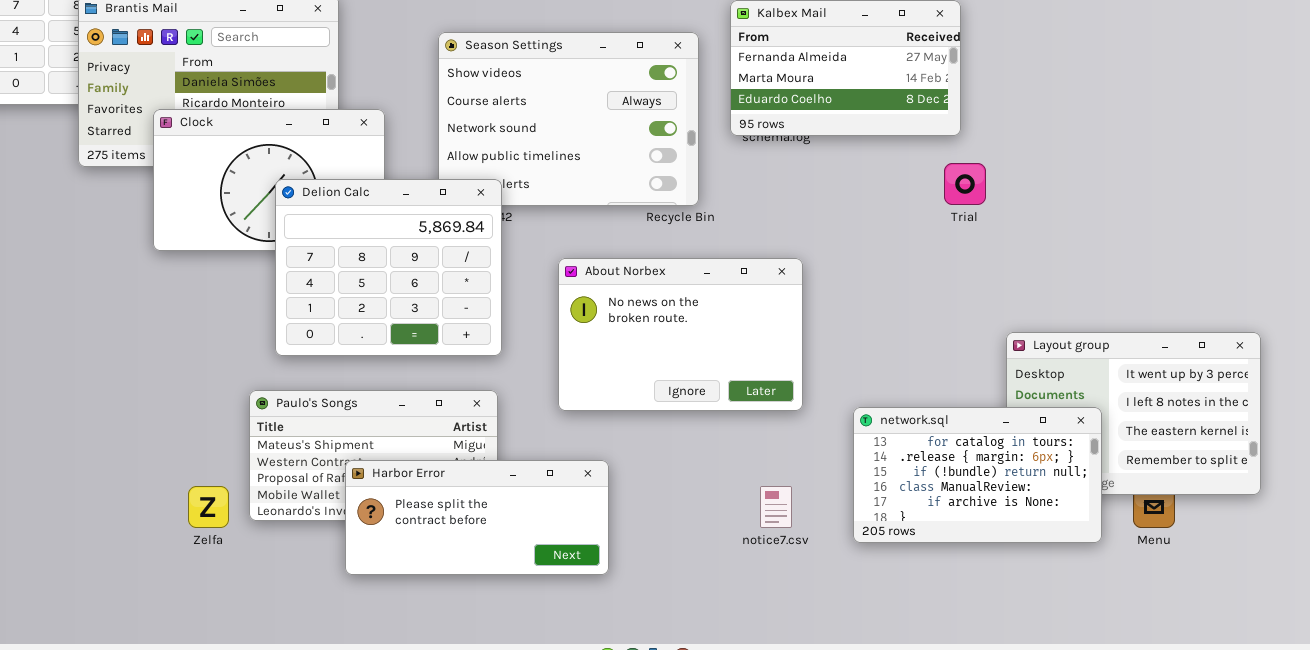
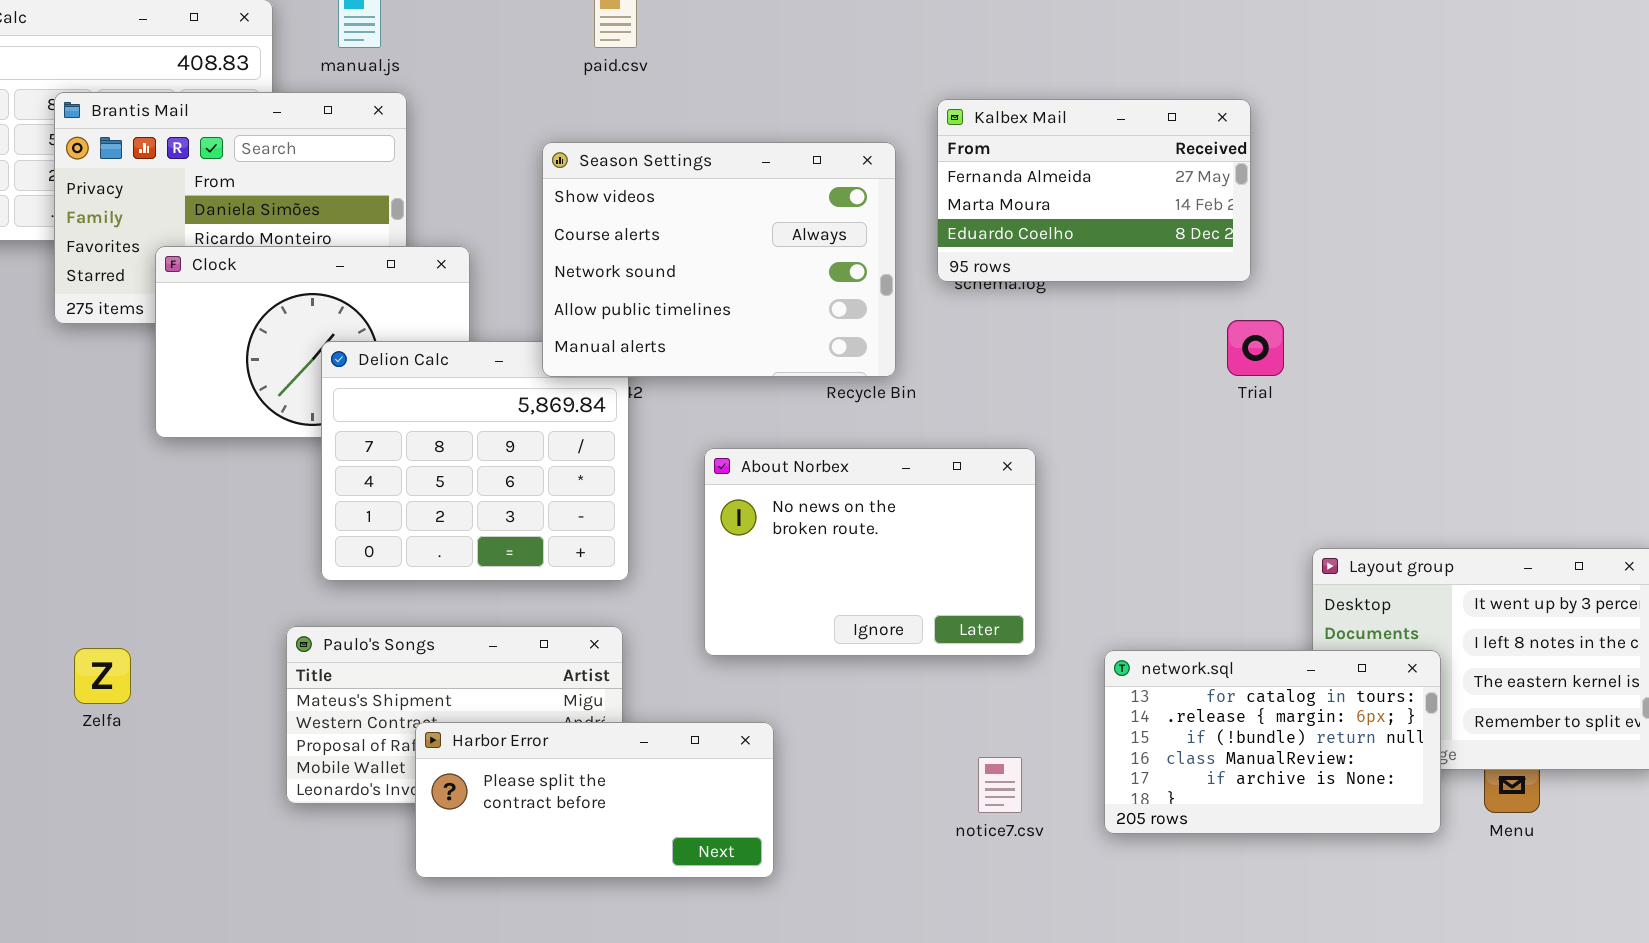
Season Settings: [438,32,699,206] -> [542,142,896,377], raised
Zelfa: [188,486,229,528] -> [74,648,131,704], moved

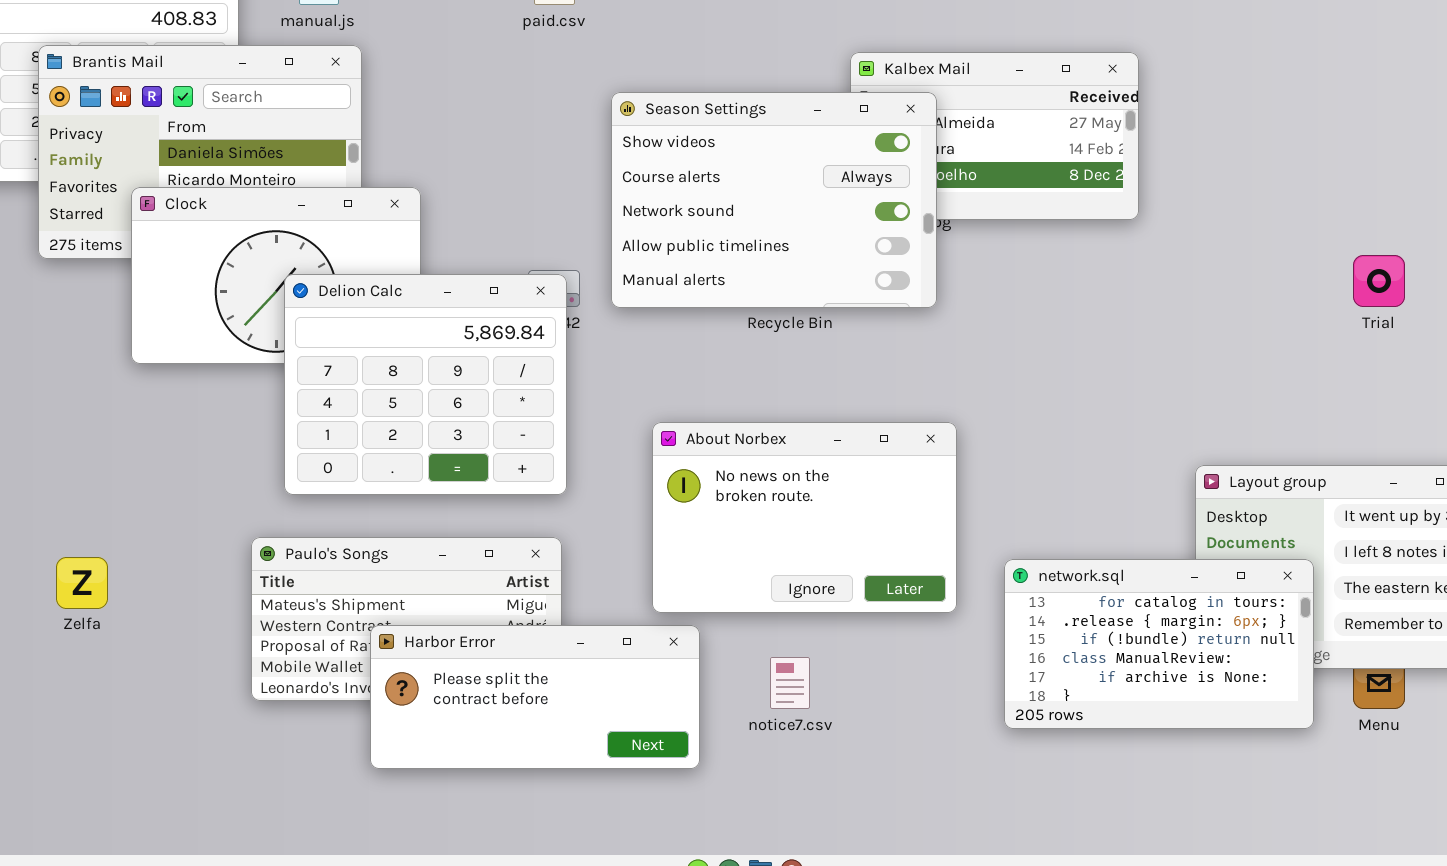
Season Settings: [542,142,896,377] -> [611,92,937,308], moved
Trial: [1227,320,1284,376] -> [1353,255,1405,307], moved
About Norbex: [704,448,1036,656] -> [652,422,957,613], moved
notice7.csv: [978,757,1022,813] -> [770,657,810,709], moved

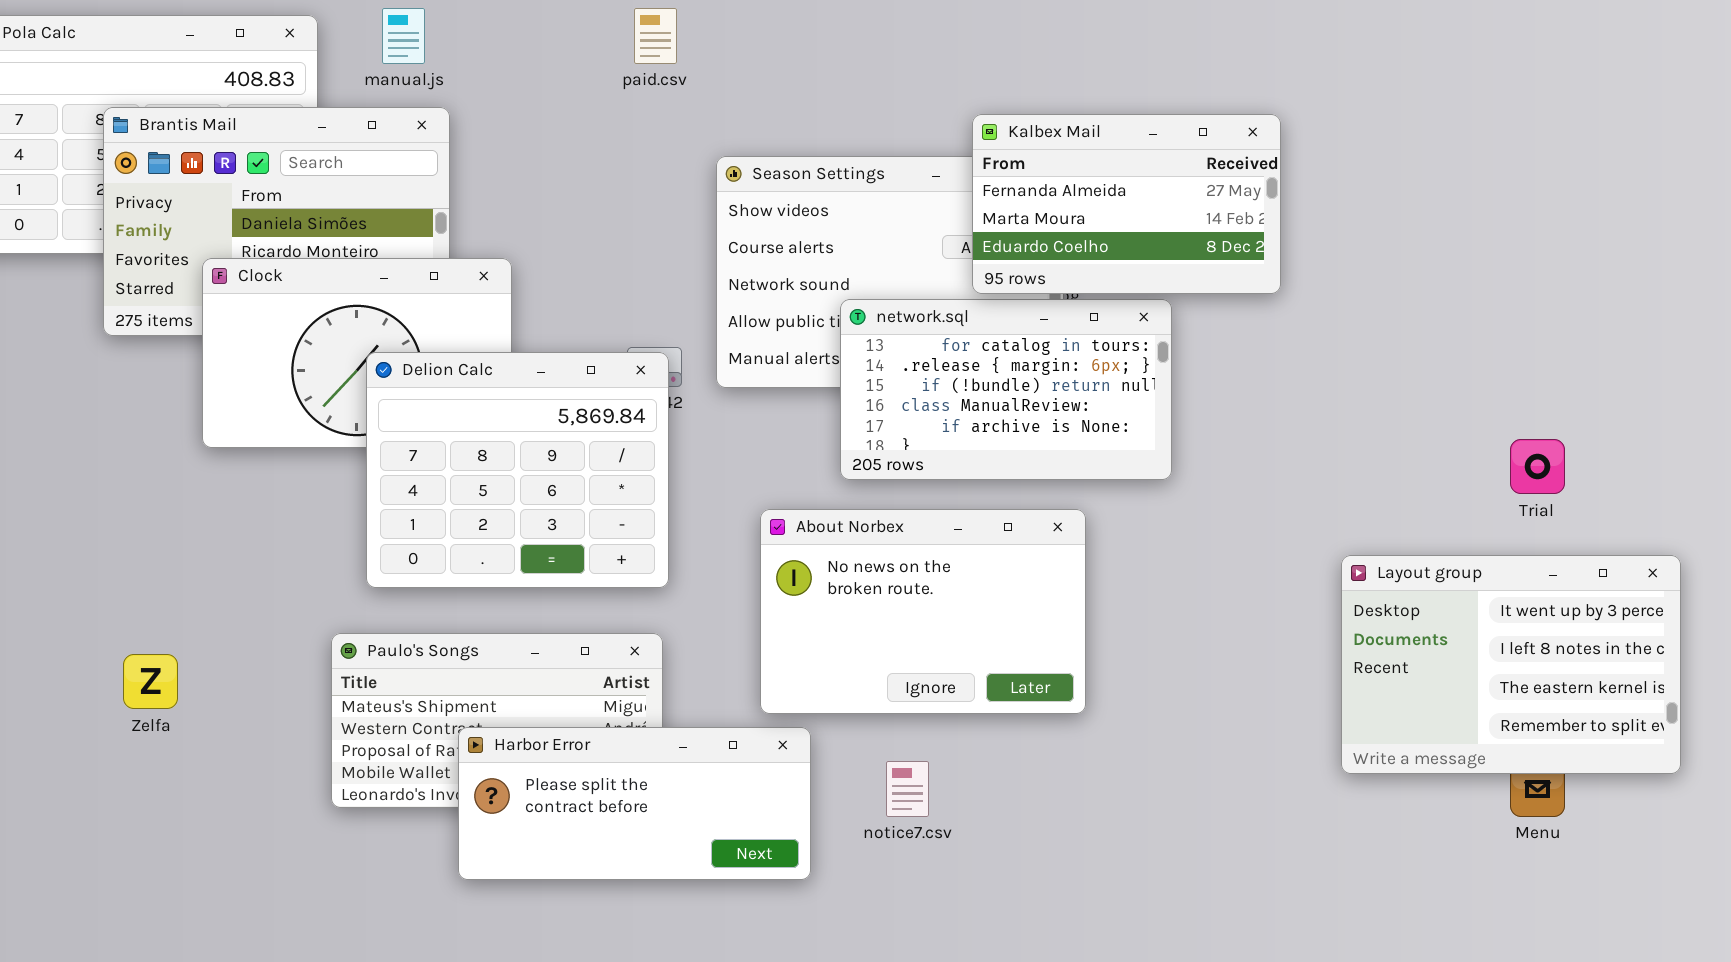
Kalbex Mail: [850,52,1139,220] -> [972,114,1281,294], raised
Trial: [1353,255,1405,307] -> [1510,439,1565,494], moved
network.sql: [1004,559,1314,729] -> [840,299,1172,480], moved

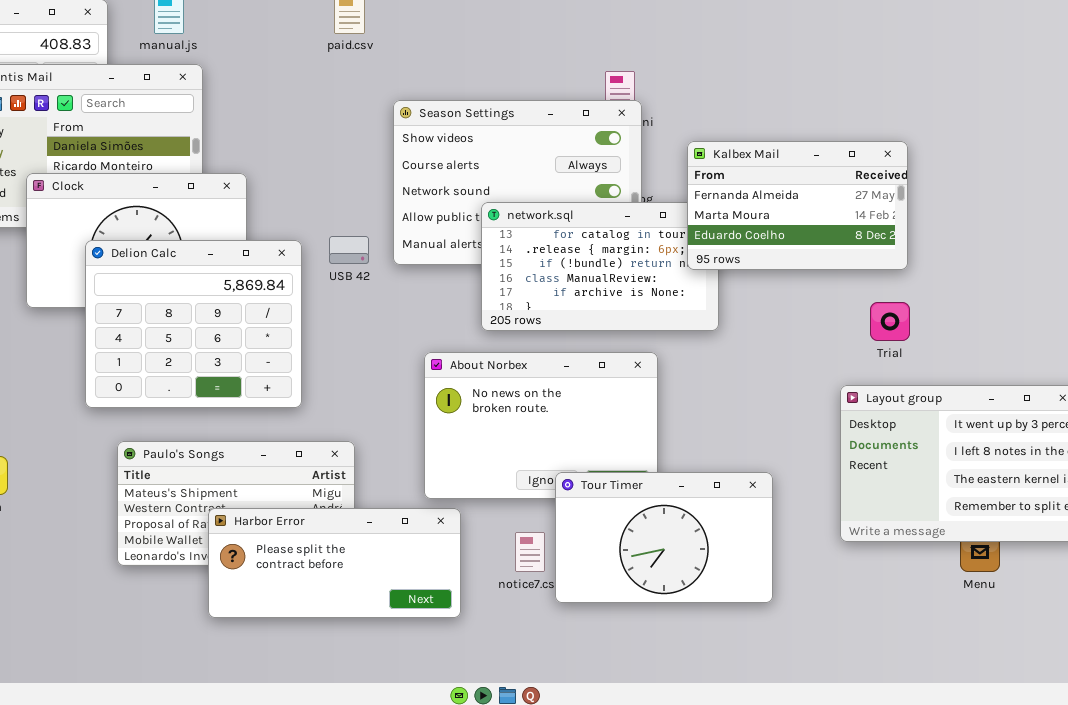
Kalbex Mail: [972,114,1281,294] -> [687,141,908,270], moved
Delion Calc: [366,352,669,588] -> [85,240,302,408], moved
Trial: [1510,439,1565,494] -> [870,302,910,341], moved
Tour Timer: none -> [555,472,773,603], opened

